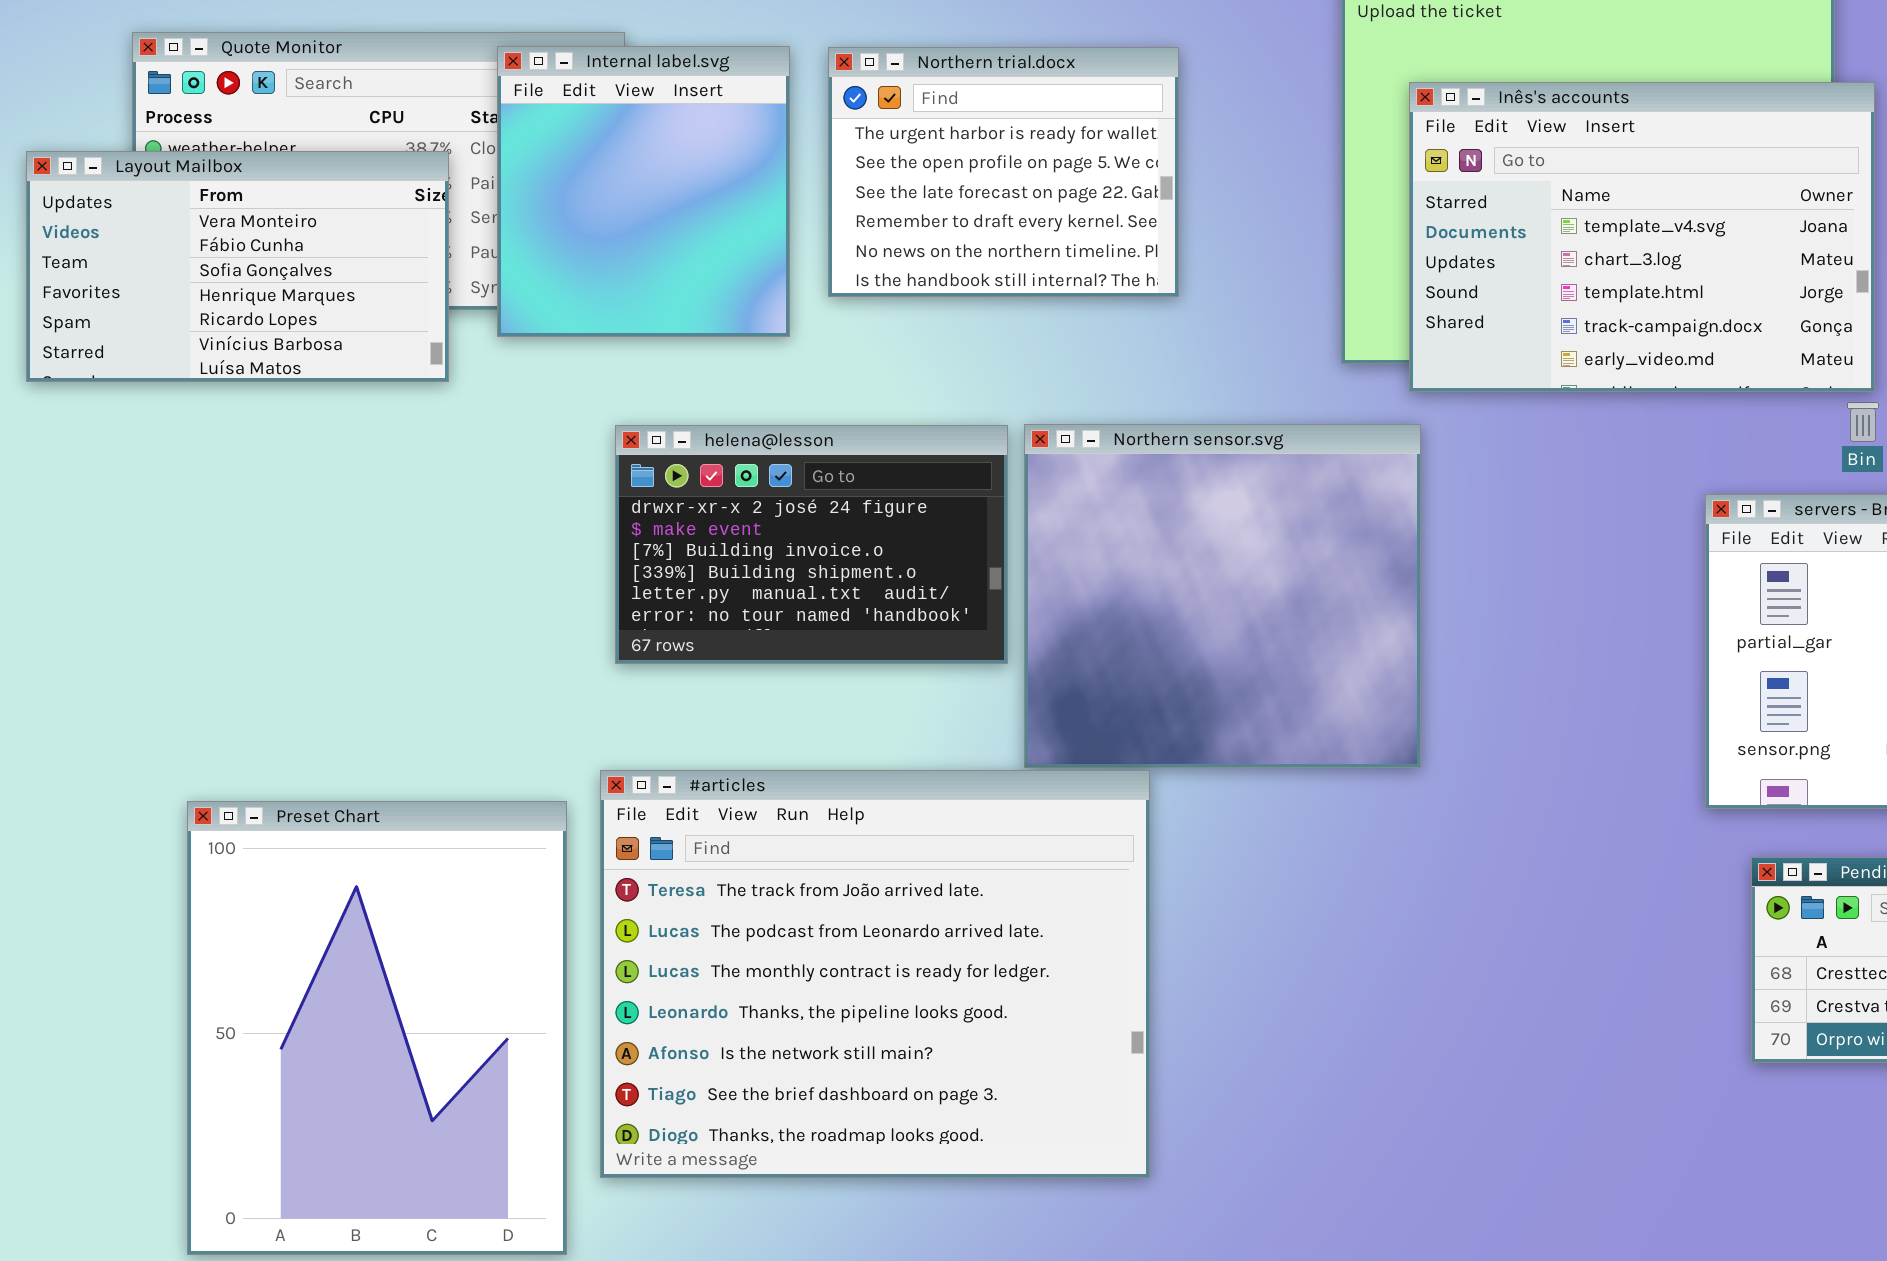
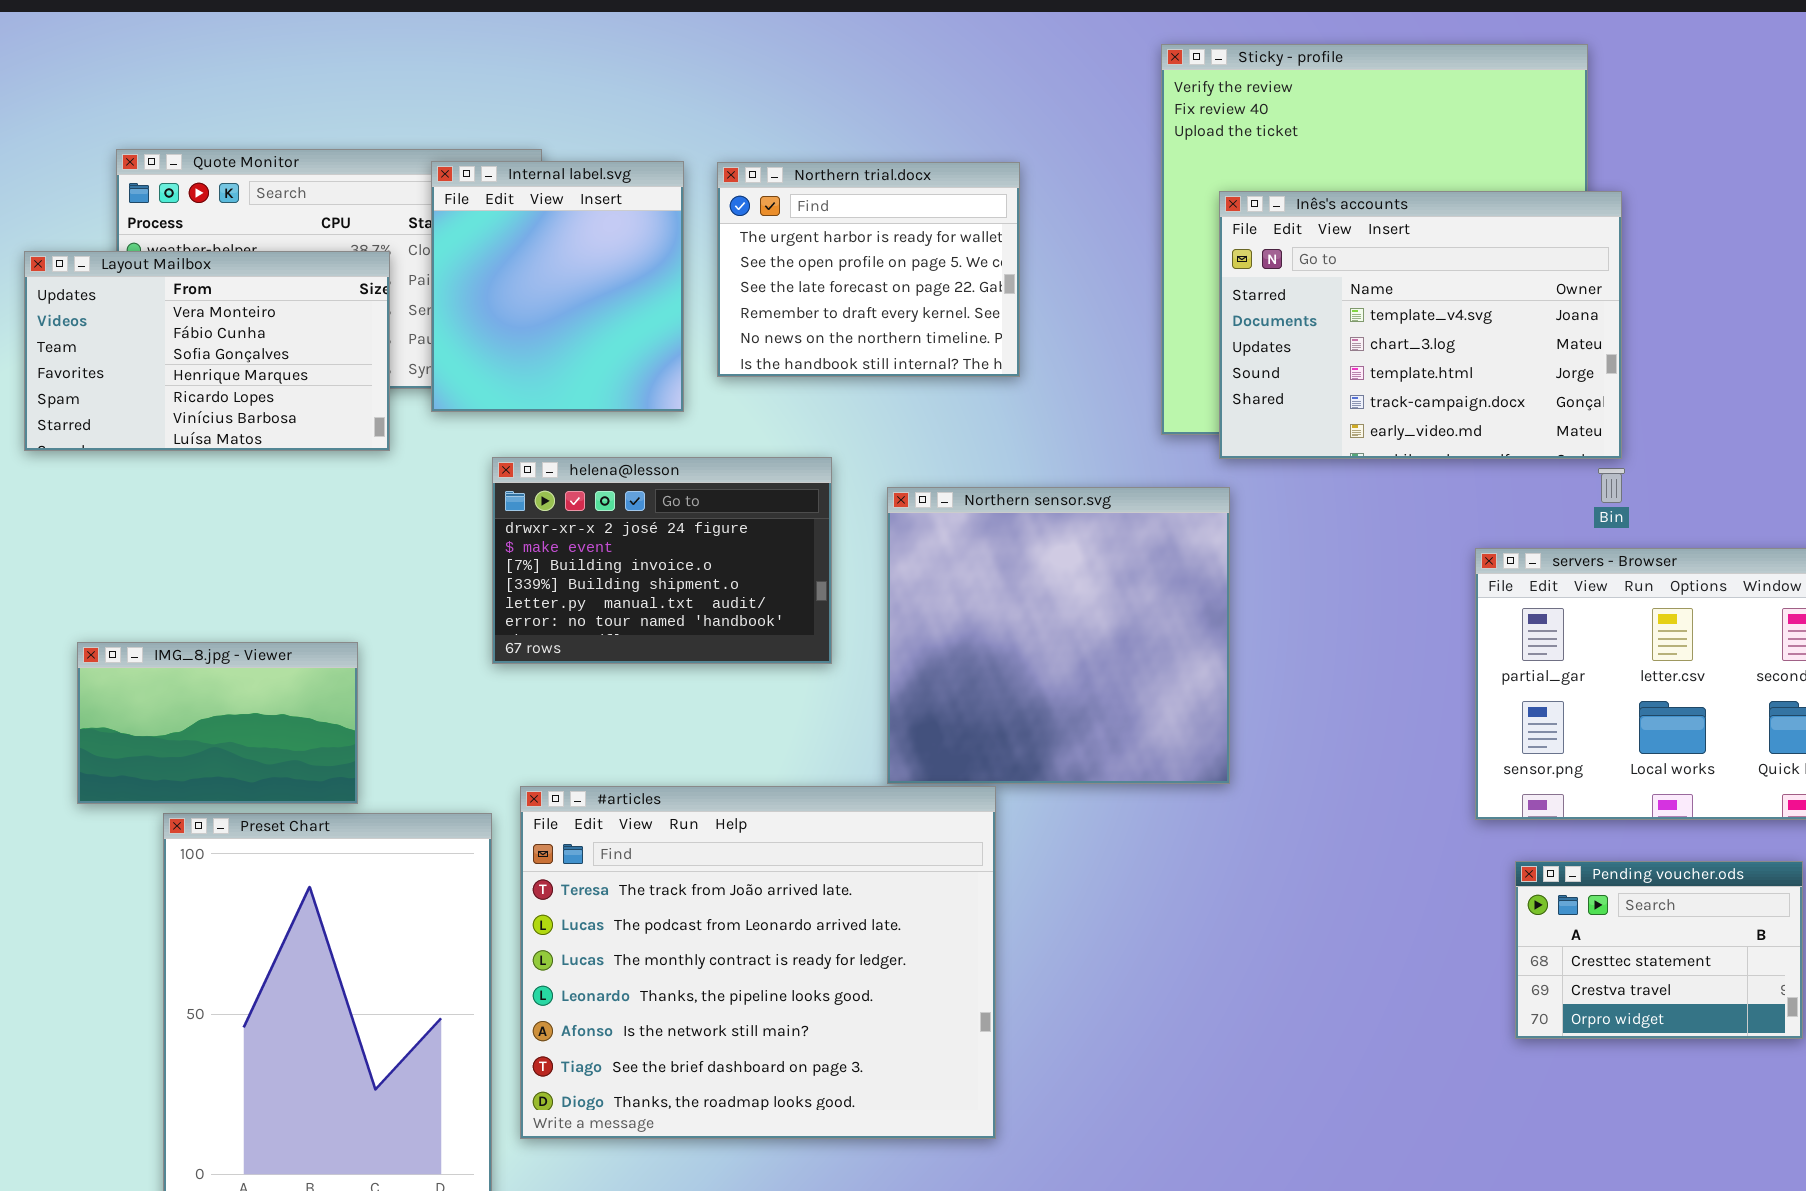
helena@lesson: [615,425,1008,664] -> [492,457,832,664], moved
IMG_8.jpg - Viewer: none -> [77,642,358,804], opened

